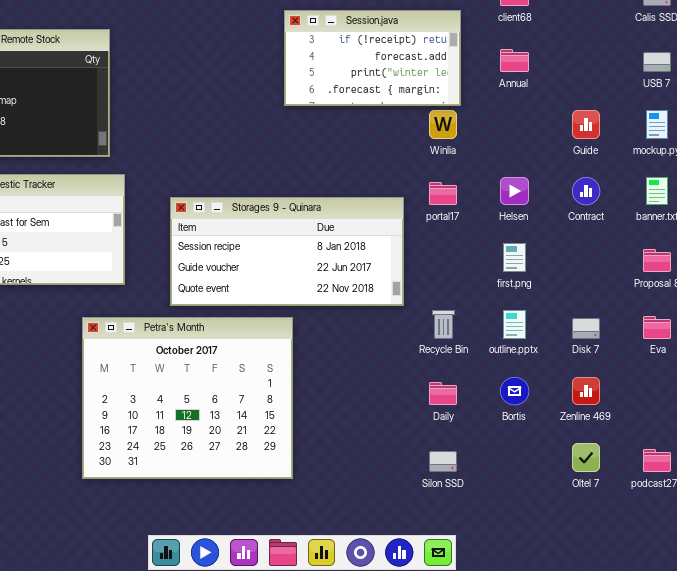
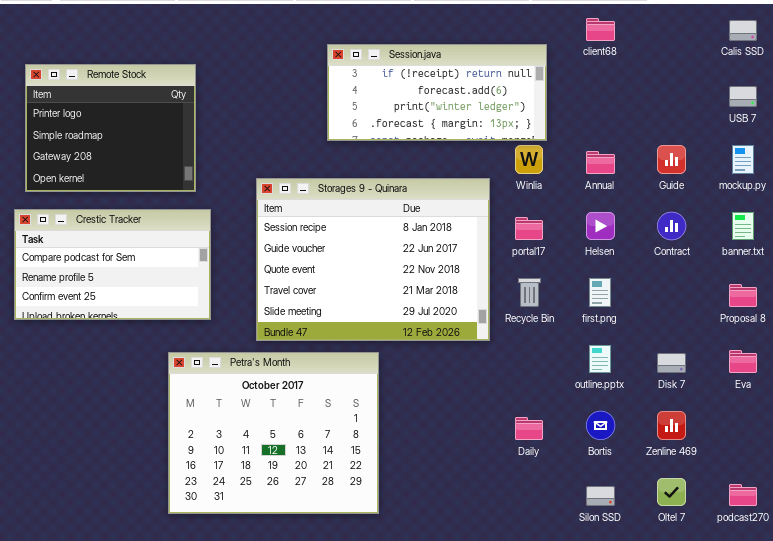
Session.java: [284,10,461,106] -> [327,44,547,141], resized
Annual: [500,49,529,72] -> [586,151,615,174], moved
Storages 9 - Quinara: [170,197,404,306] -> [256,178,490,341], resized
Recycle Bin: [432,310,455,339] -> [518,278,541,307], moved
Silon SSD: [429,451,457,472] -> [586,486,615,506], moved

